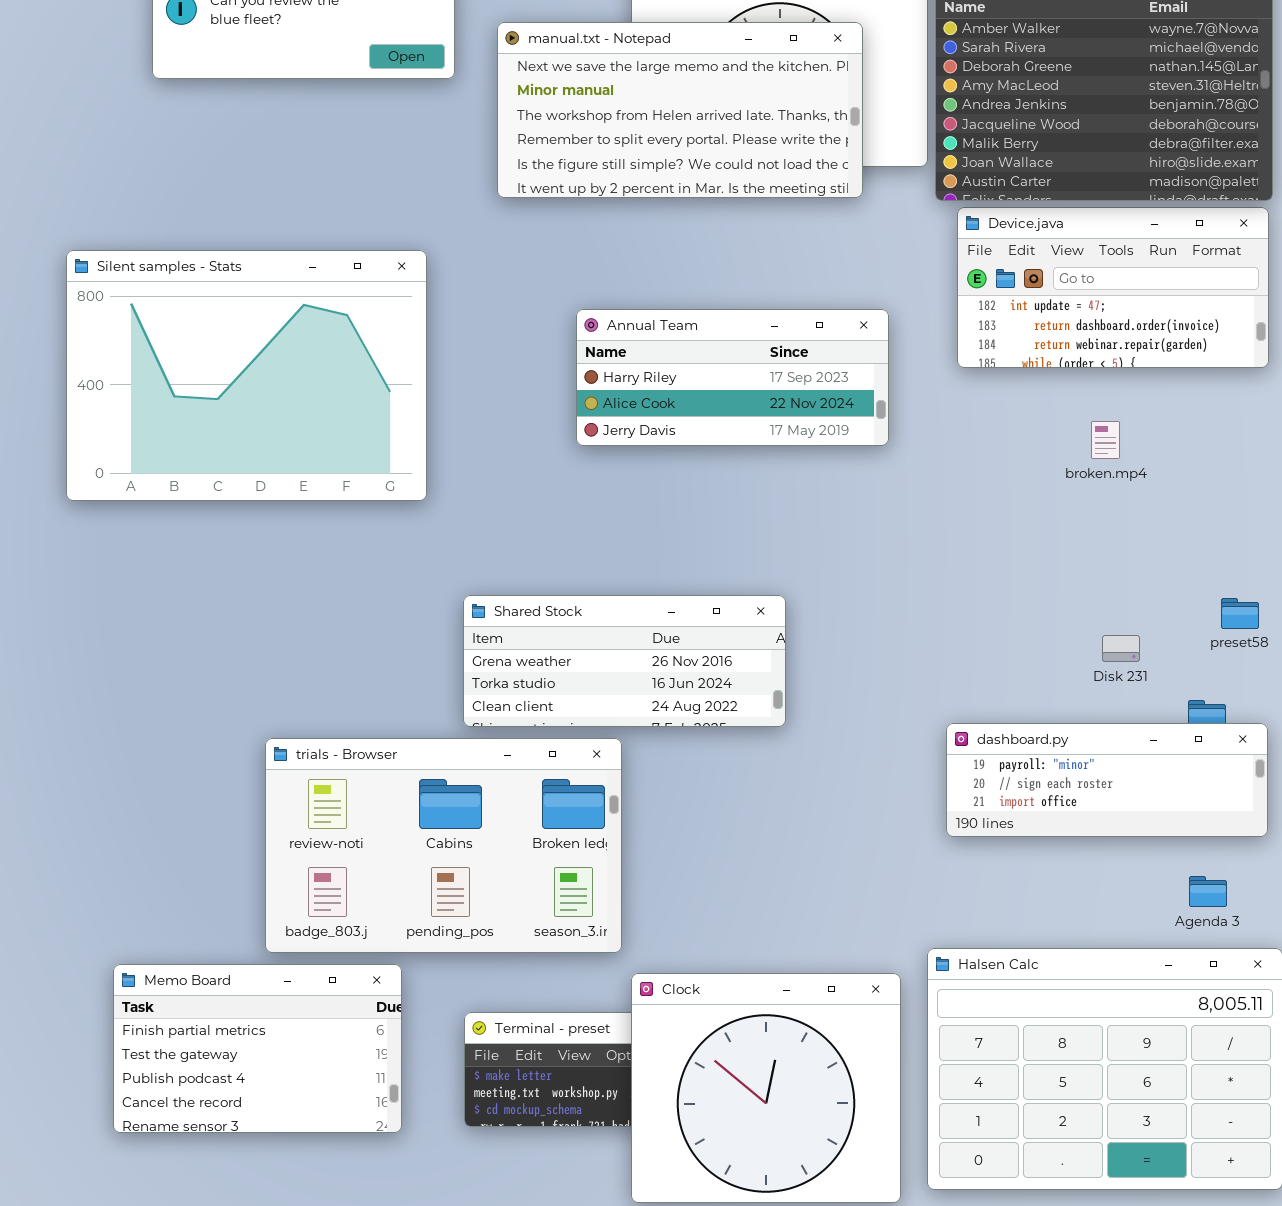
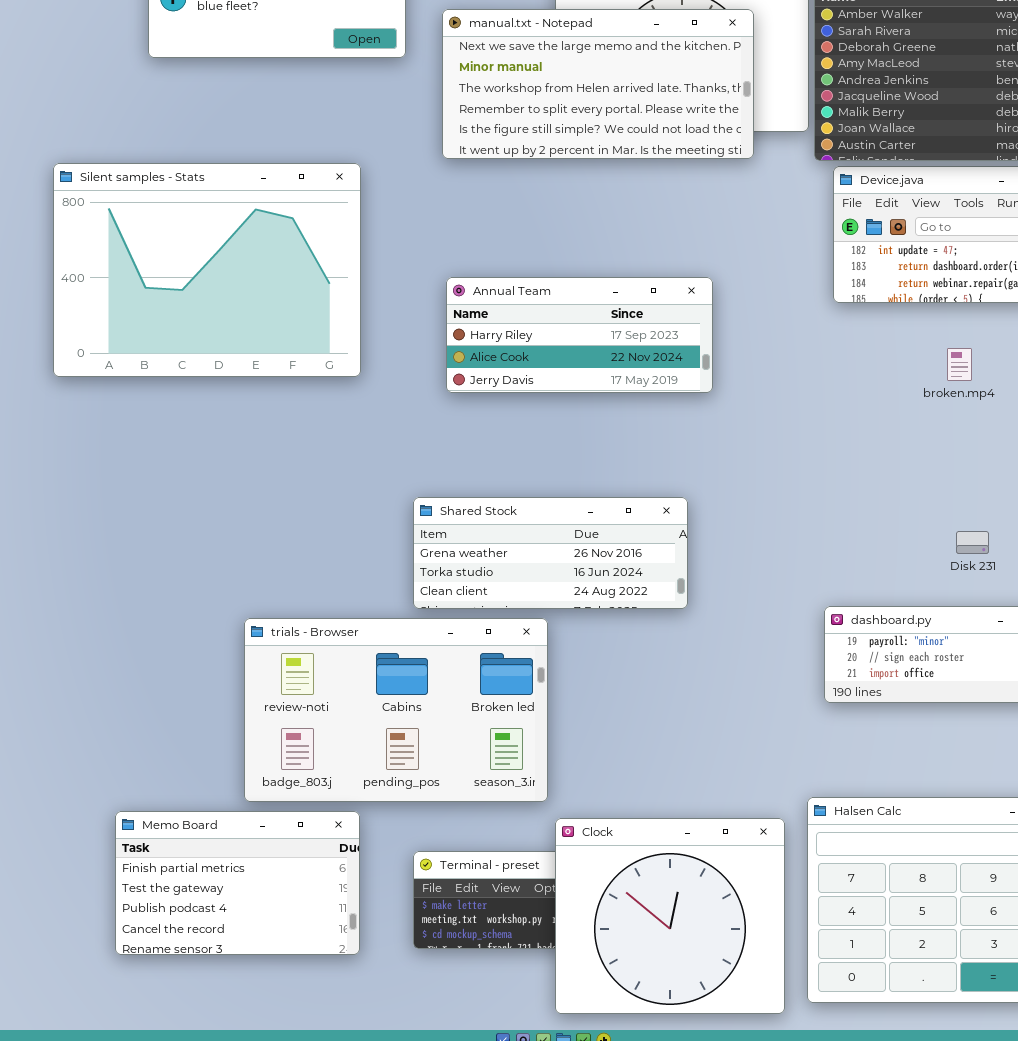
Silent samples - Stats: [66,250,427,501] -> [53,163,361,377], moved
Annual Team: [576,309,889,446] -> [446,277,713,393], moved

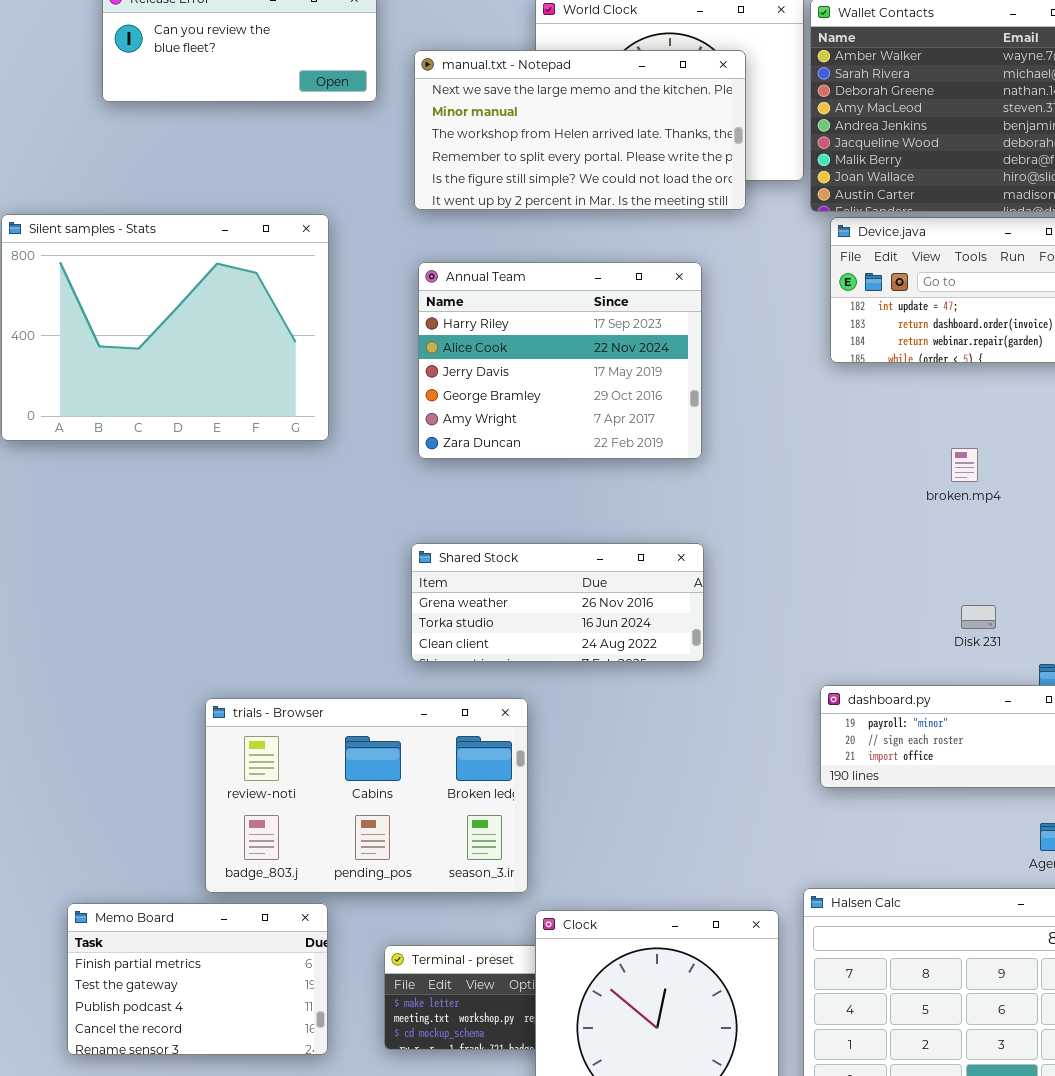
Annual Team: [446,277,713,393] -> [418,262,702,459], resized
broken.mp4: [947,348,972,381] -> [951,448,978,482], moved
Shared Stock: [413,497,688,609] -> [411,543,704,662], moved

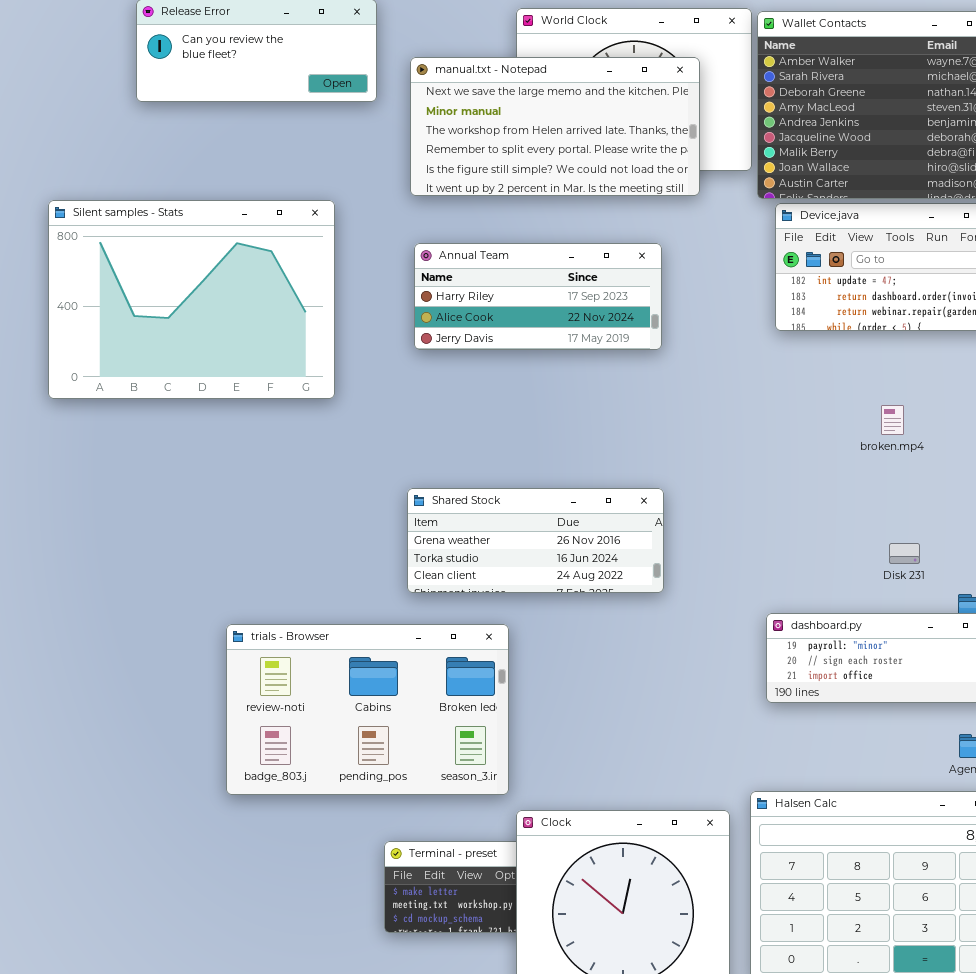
Annual Team: [418,262,702,459] -> [414,243,662,350], resized
Memo Board: [67,903,328,1055] -> none, closed

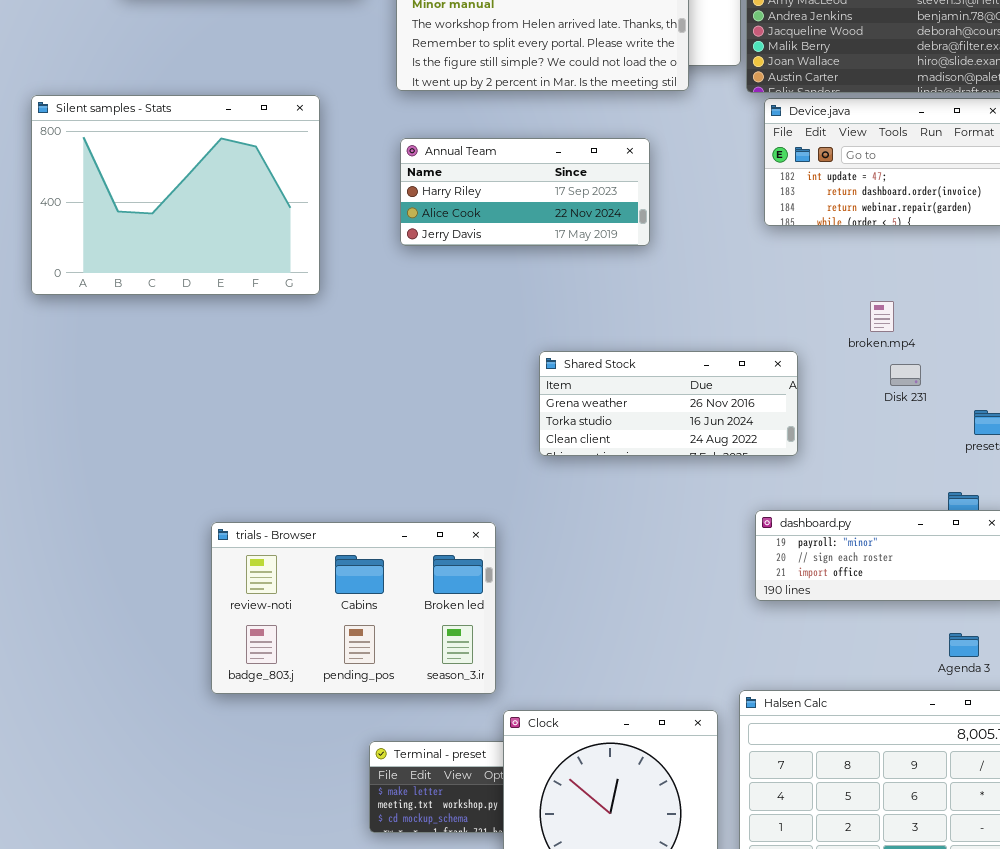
Shared Stock: [407,488,664,593] -> [539,351,798,456], moved
Disk 231: [889,543,920,564] -> [890,364,921,386], moved

